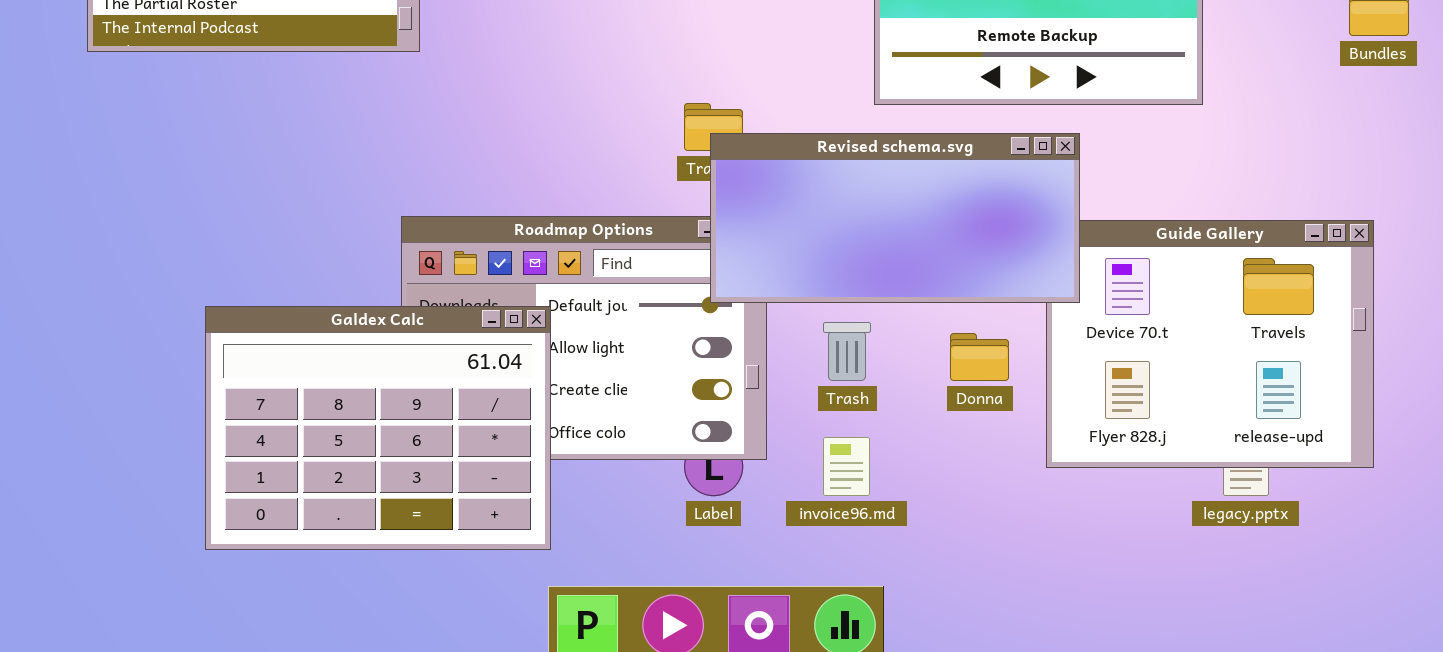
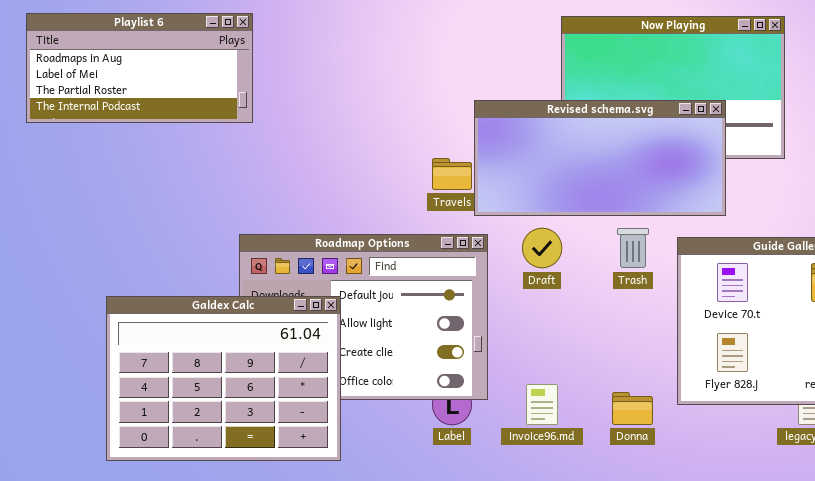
Revised schema.svg: [710,133,1080,303] -> [474,100,726,216], moved
Trash: [823,322,871,381] -> [617,228,649,268], moved
Donna: [950,333,1009,381] -> [612,392,653,425], moved

